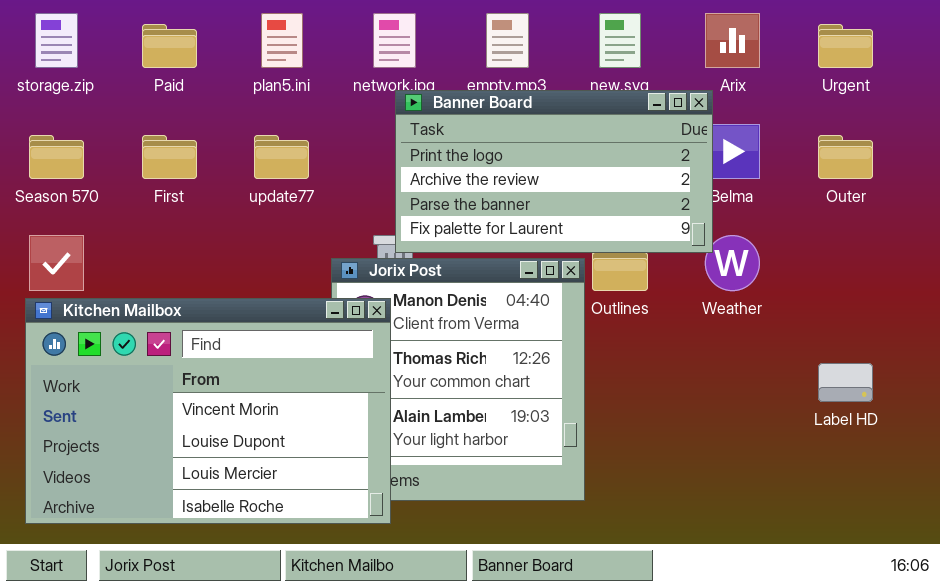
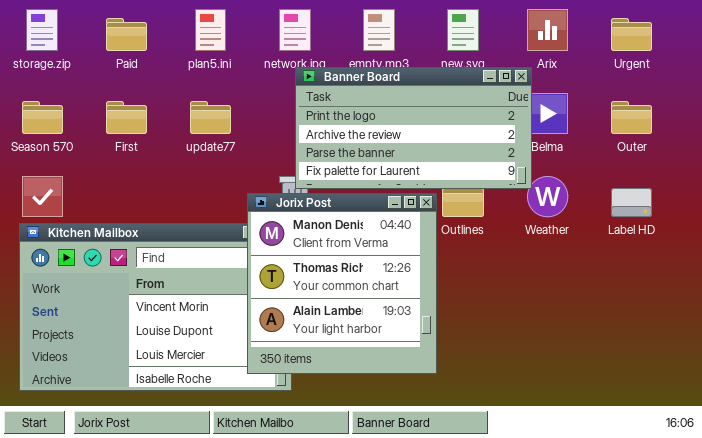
Jorix Post: [331,258,585,501] -> [247,193,437,374], raised
Label HD: [818,363,873,402] -> [611,188,652,217], moved

